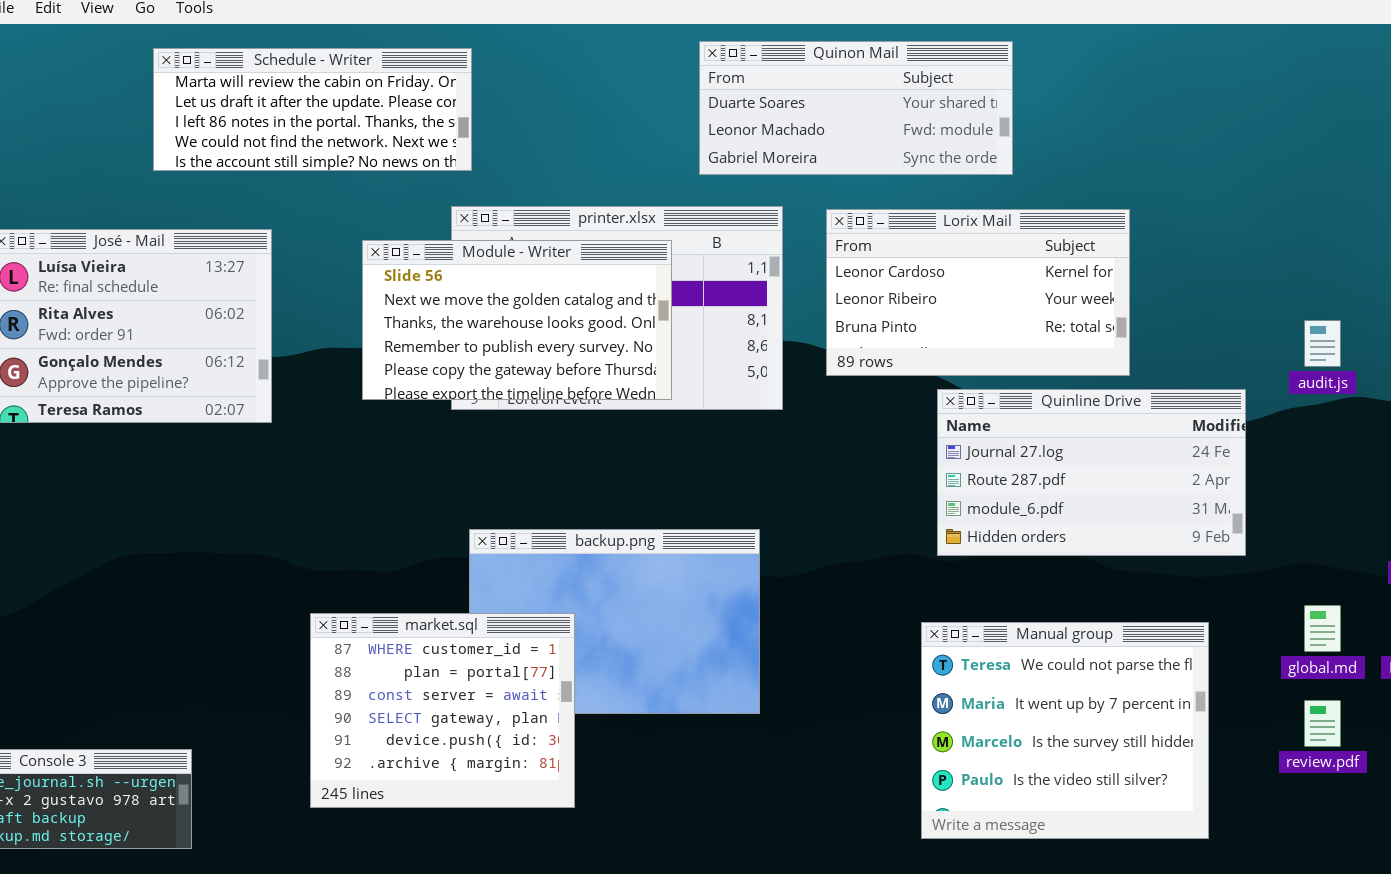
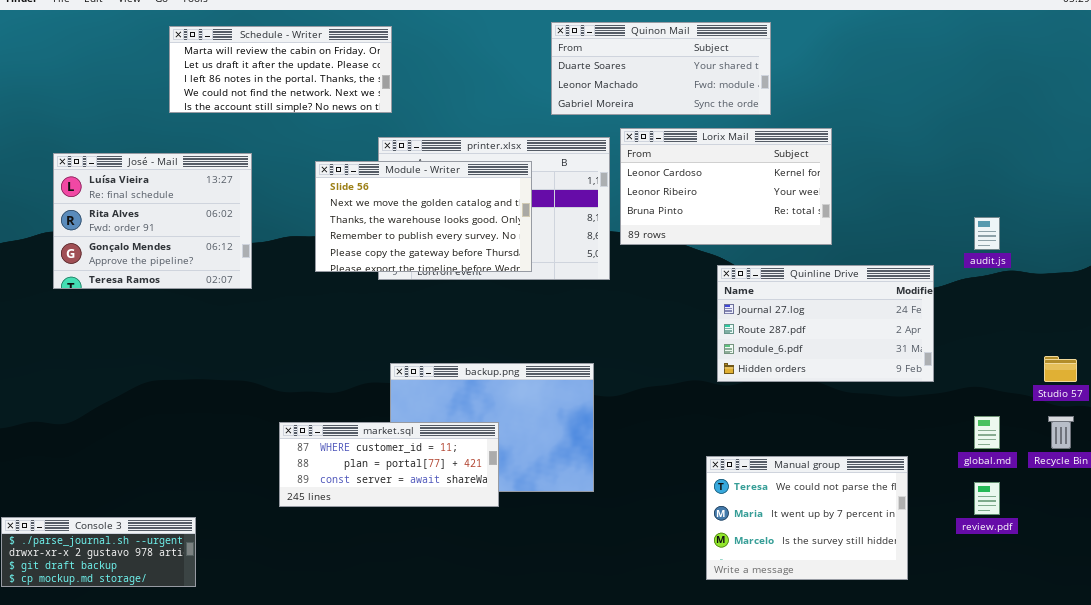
Lorix Mail: [826,209,1130,376] -> [620,128,832,245], moved
market.sql: [310,613,575,808] -> [279,422,499,507], resized
Manual group: [921,622,1209,839] -> [706,456,908,580], resized

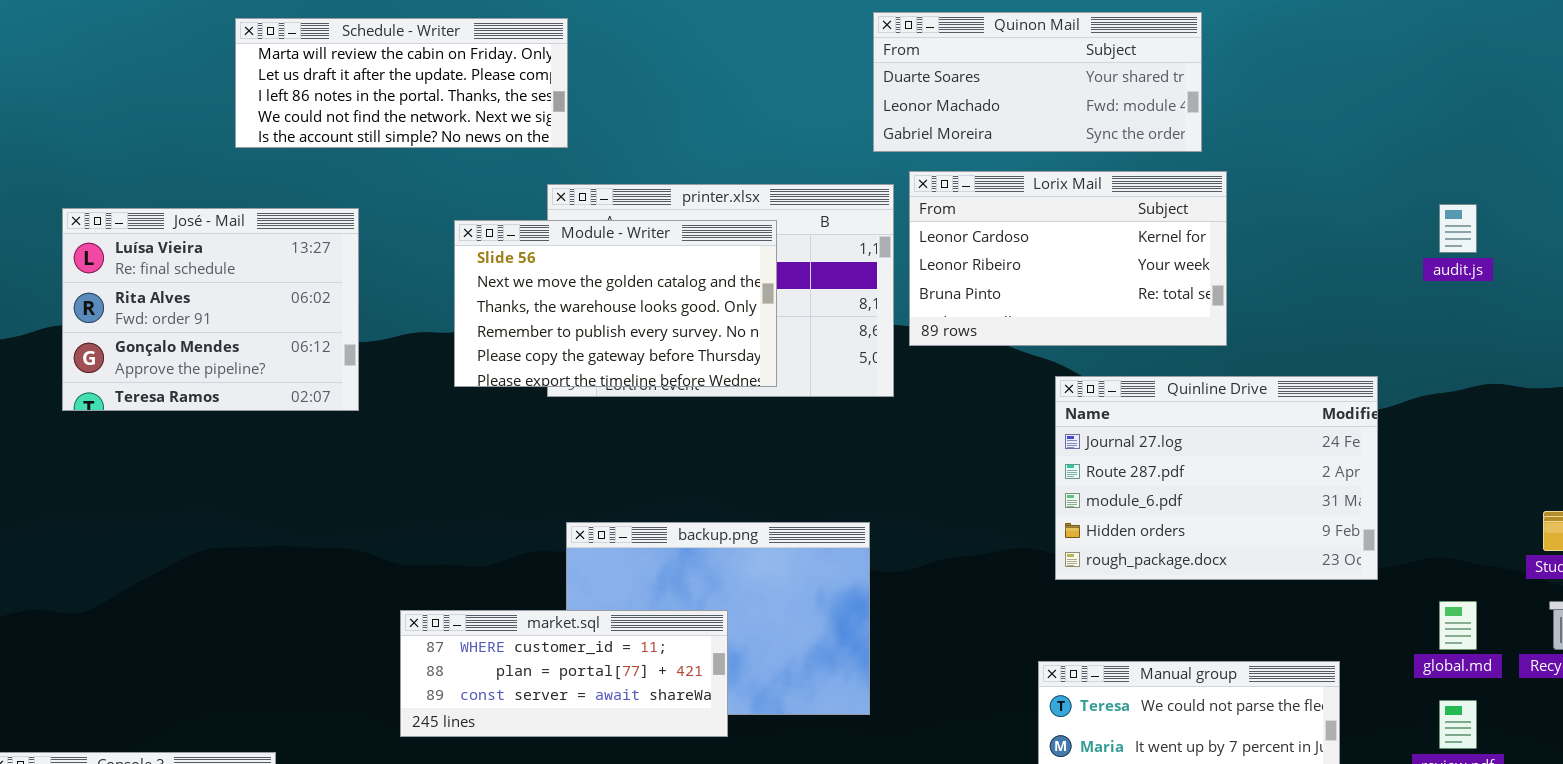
Quinon Mail: [551,22,771,115] -> [873,12,1202,152], moved
audit.js: [974,217,1000,250] -> [1439,204,1477,253], moved
Quinline Drive: [717,265,934,382] -> [1055,376,1378,580], resized

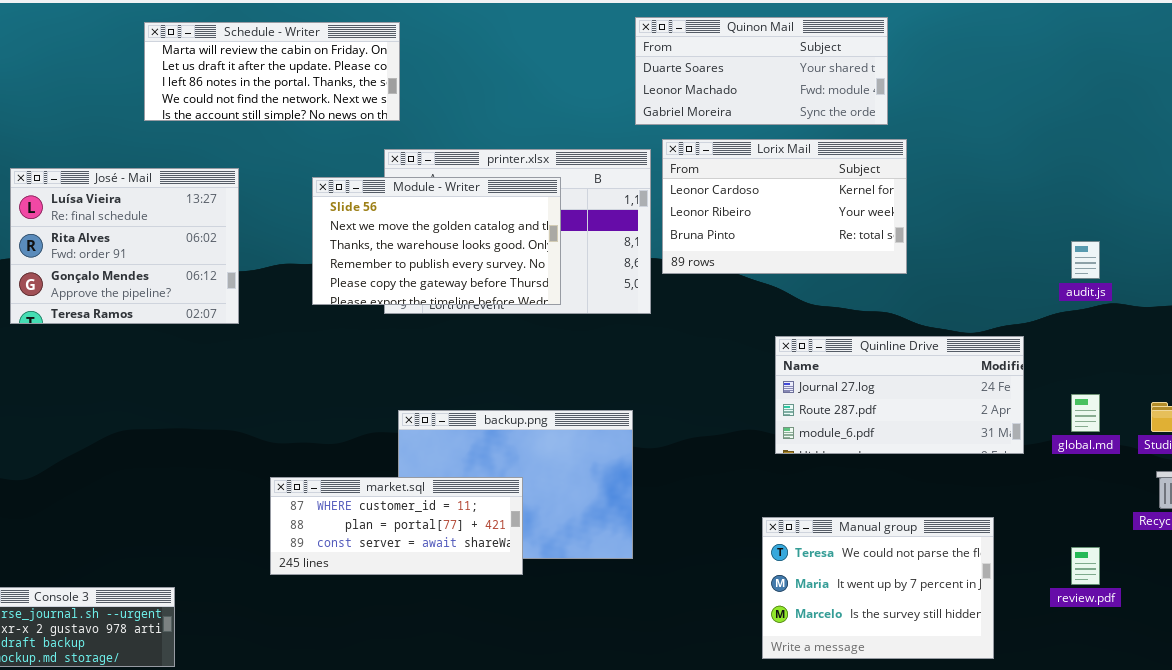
audit.js: [1439,204,1477,253] -> [1071,241,1100,279], moved
Quinline Drive: [1055,376,1378,580] -> [775,336,1024,454], resized
global.md: [1439,601,1477,650] -> [1071,394,1100,432], moved

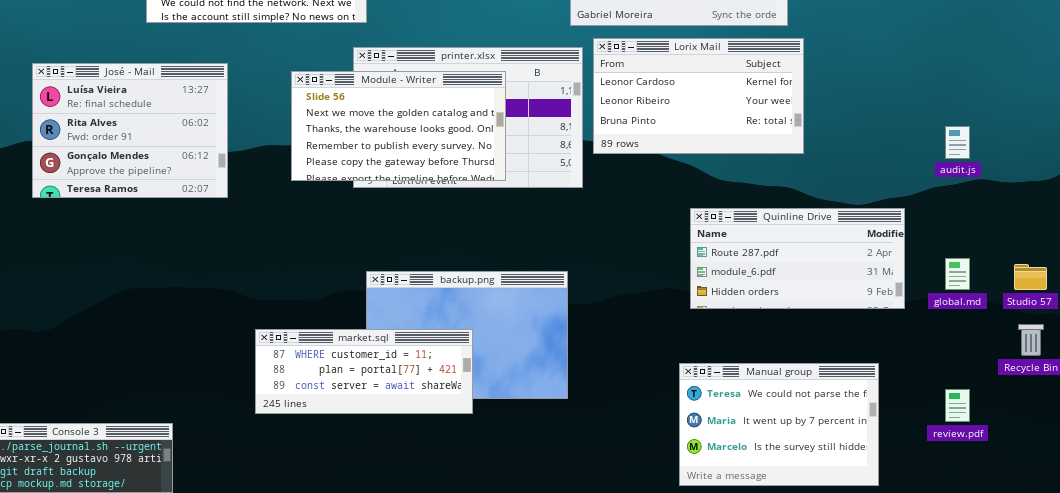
Quinline Drive: [775,336,1024,454] -> [690,208,905,309], scrolled down 1 row

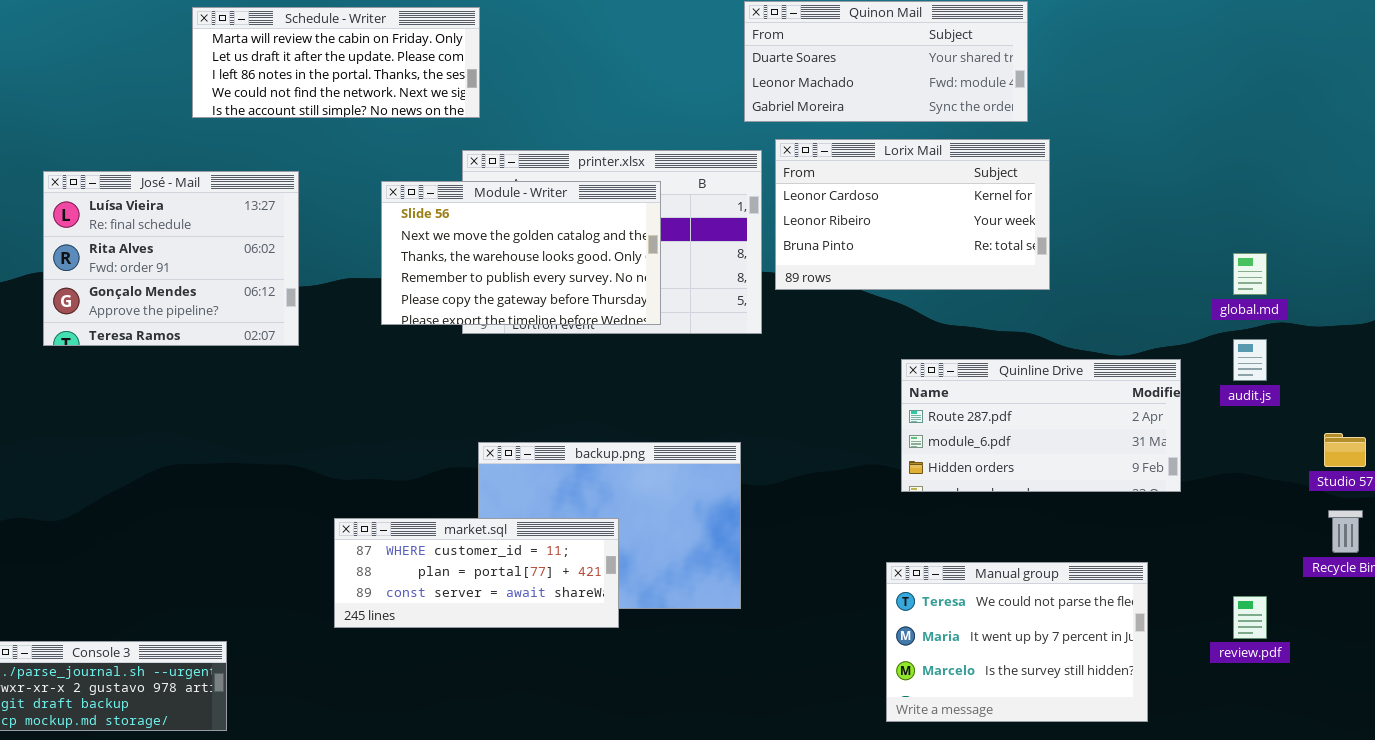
audit.js: [945,126,970,159] -> [1233,339,1267,381], moved
global.md: [945,258,970,290] -> [1233,253,1267,295], moved

